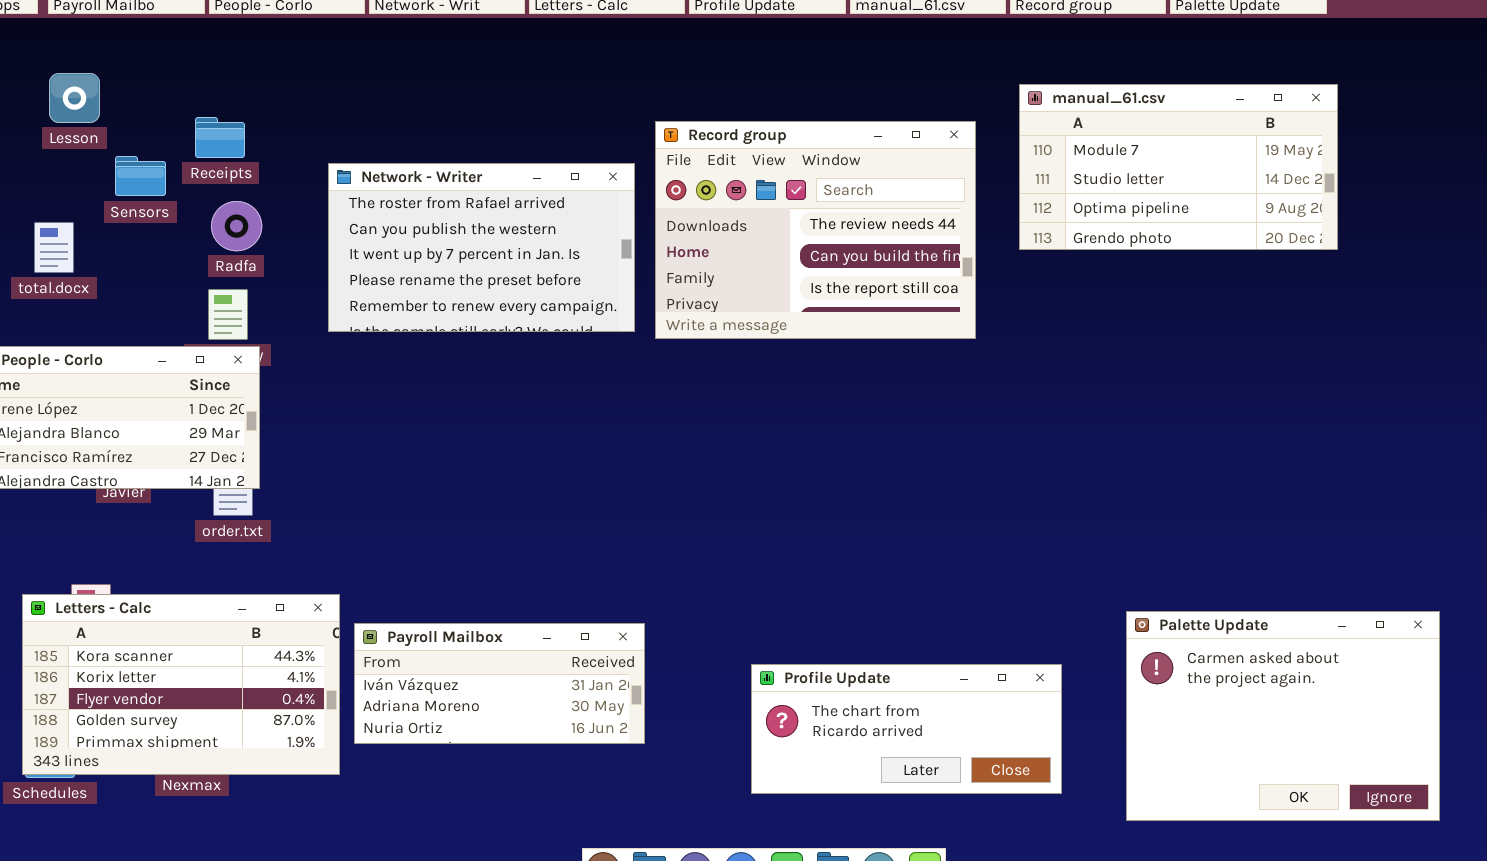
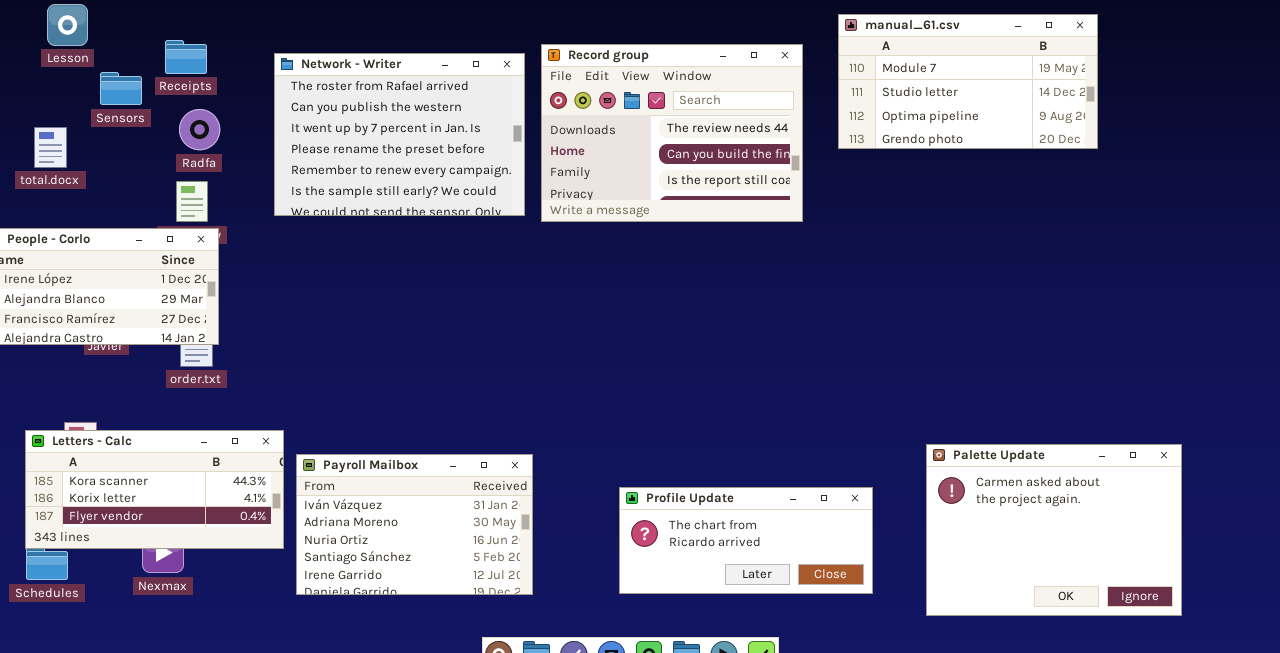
Network - Writer: [328,163,635,332] -> [274,53,525,216], resized
Letters - Calc: [22,594,340,775] -> [25,430,284,549], resized
Payroll Mailbox: [354,623,645,744] -> [296,454,533,595], resized

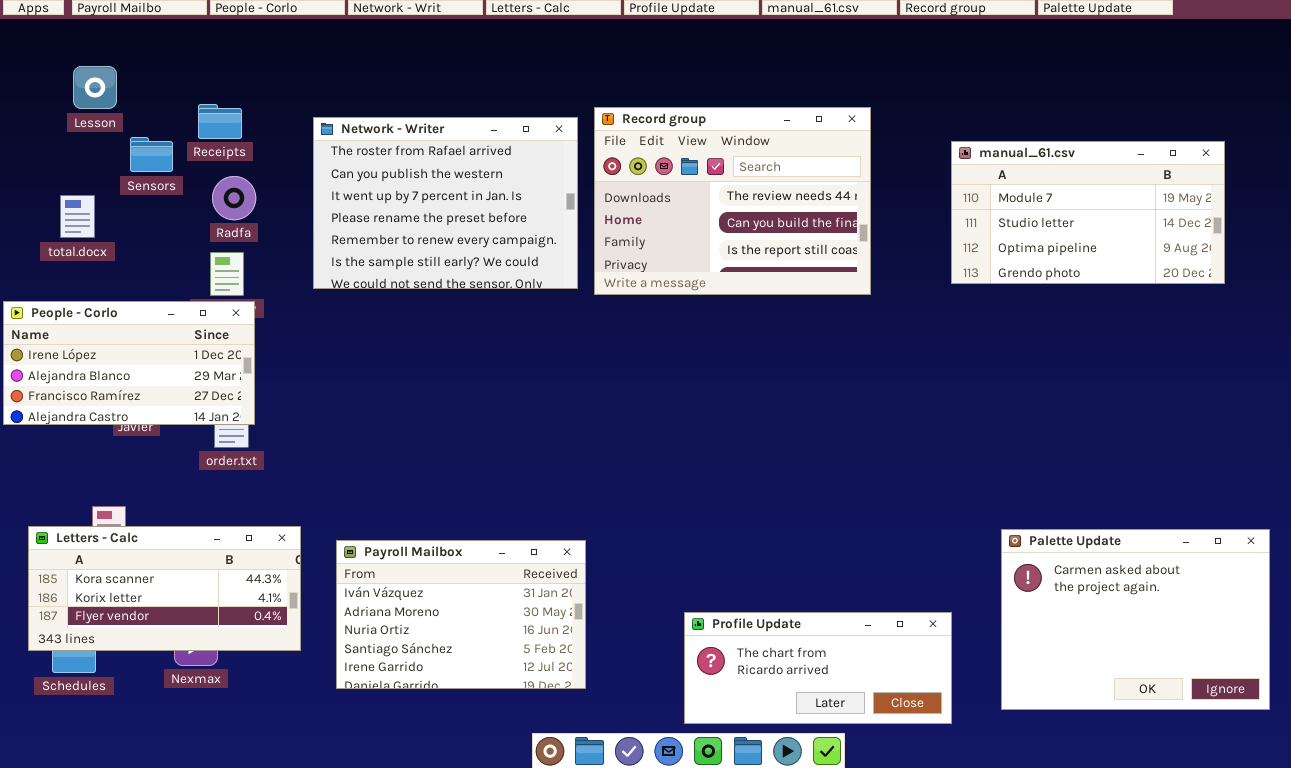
manual_61.csv: [838,14,1098,149] -> [951,141,1225,284], moved
Letters - Calc: [25,430,284,549] -> [28,526,301,651], moved
Profile Update: [619,487,873,594] -> [684,612,952,724], moved

